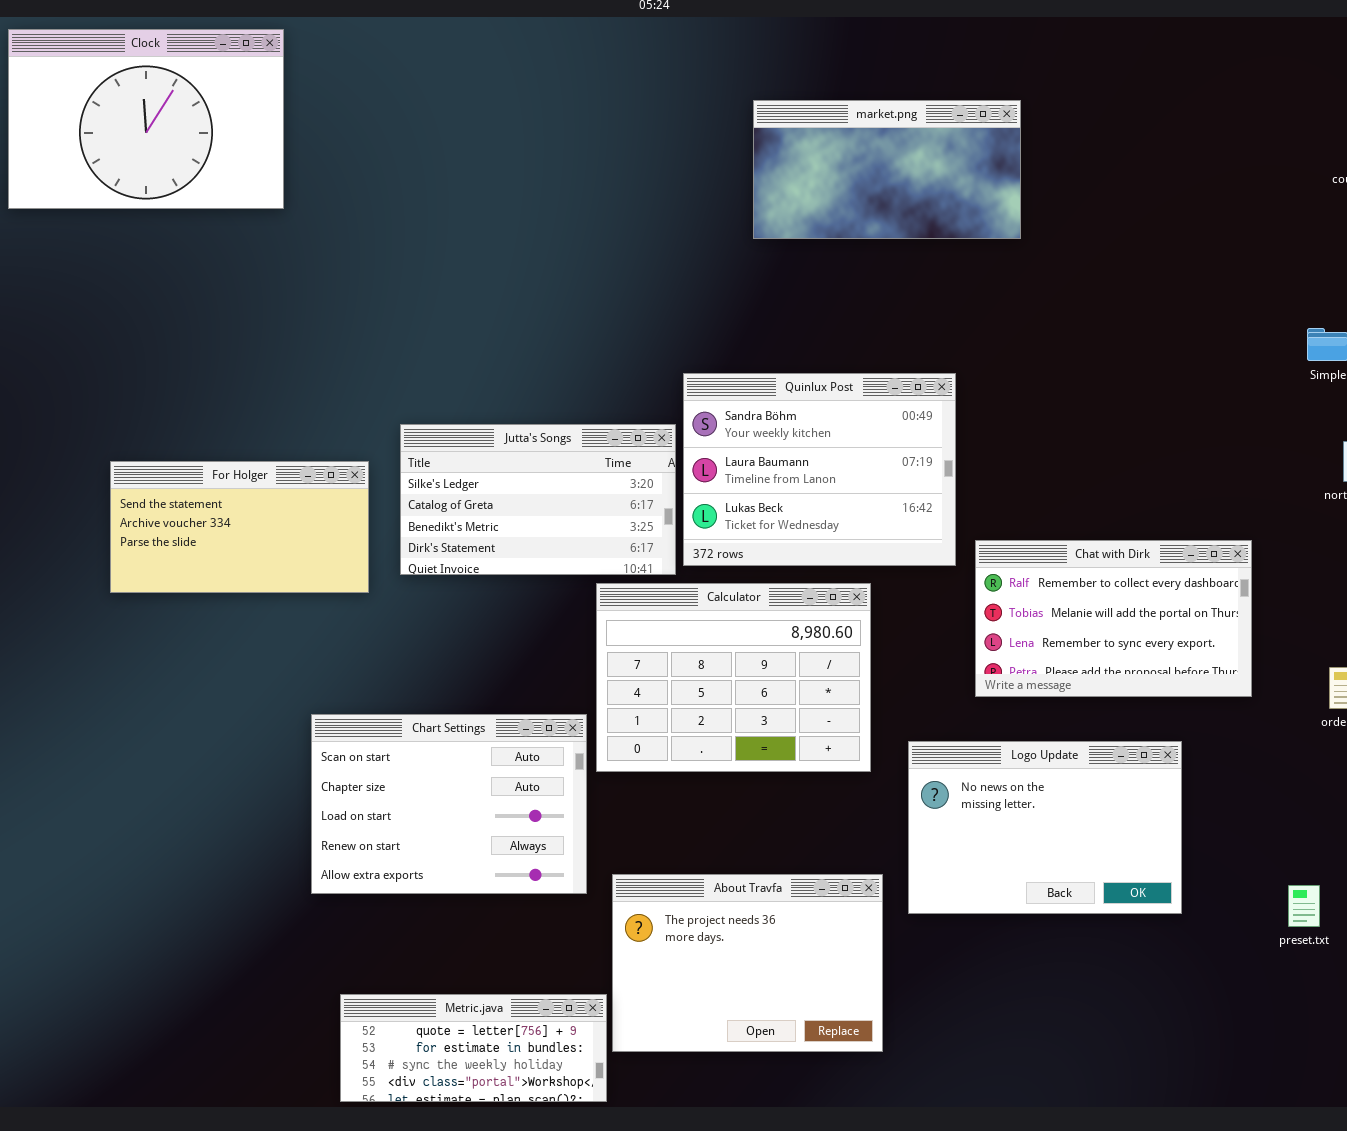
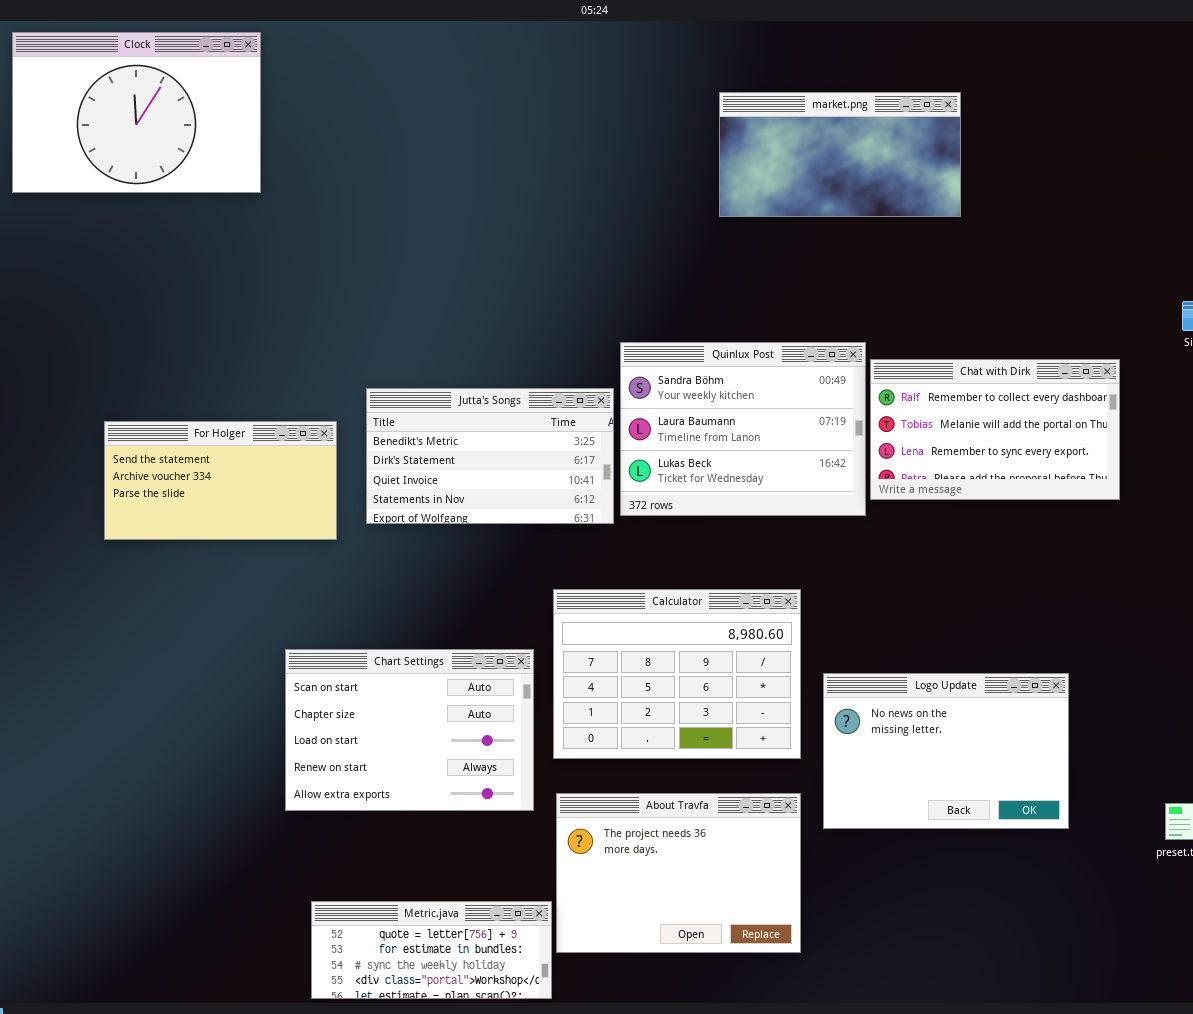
market.png: [753,100,1021,239] -> [719,92,961,217], moved
Jutta's Songs: [400,424,676,575] -> [366,388,614,524], scrolled down 2 rows
Chat with Dirk: [975,540,1252,697] -> [870,359,1120,500], moved
Calculator: [596,583,871,772] -> [553,589,801,759], moved

